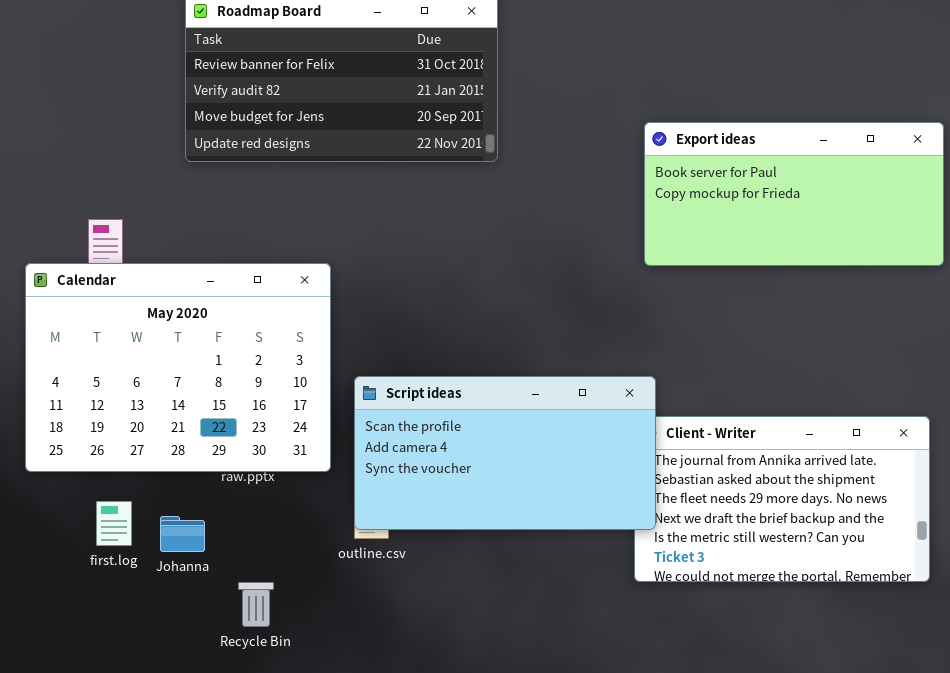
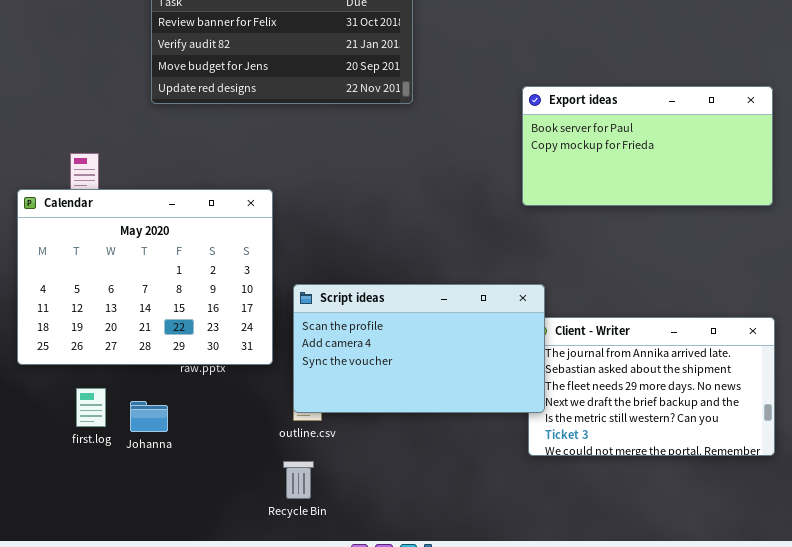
Export ideas: [644,122,944,266] -> [522,86,773,206], moved
Recycle Bin: [238,582,274,627] -> [283,461,314,499], moved

